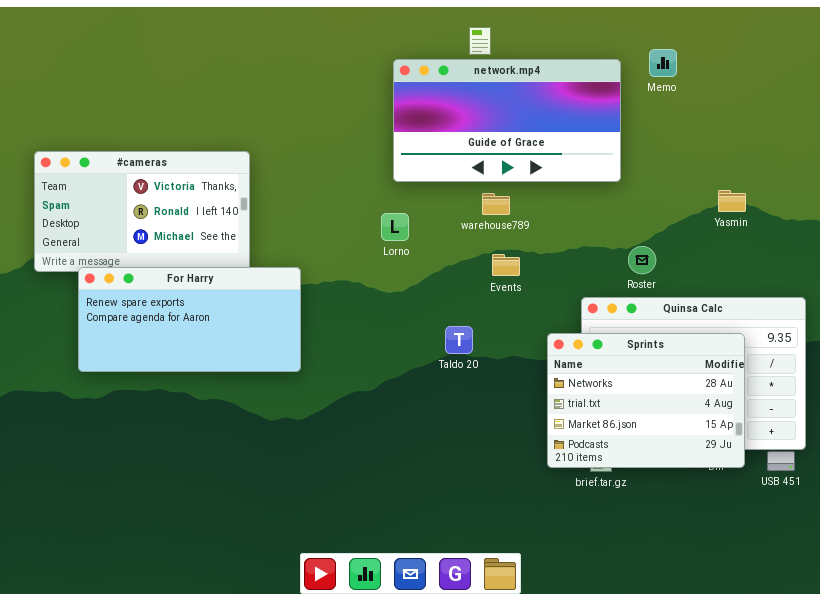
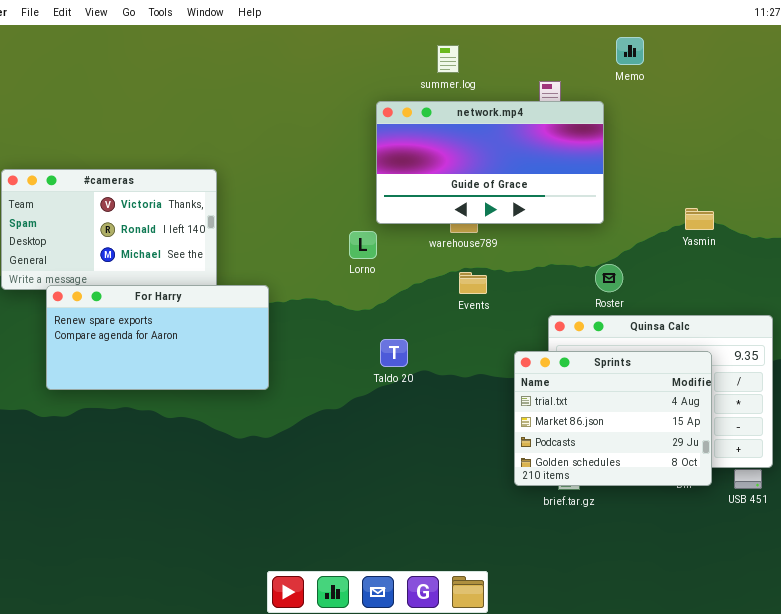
Memo: [649,49,677,77] -> [616,37,644,65], moved
network.mp4: [393,59,621,182] -> [376,101,604,224], moved
Taldo 20: [445,326,473,354] -> [380,339,408,367], moved
Sprints: [547,333,745,468] -> [514,351,712,486], scrolled down 1 row

